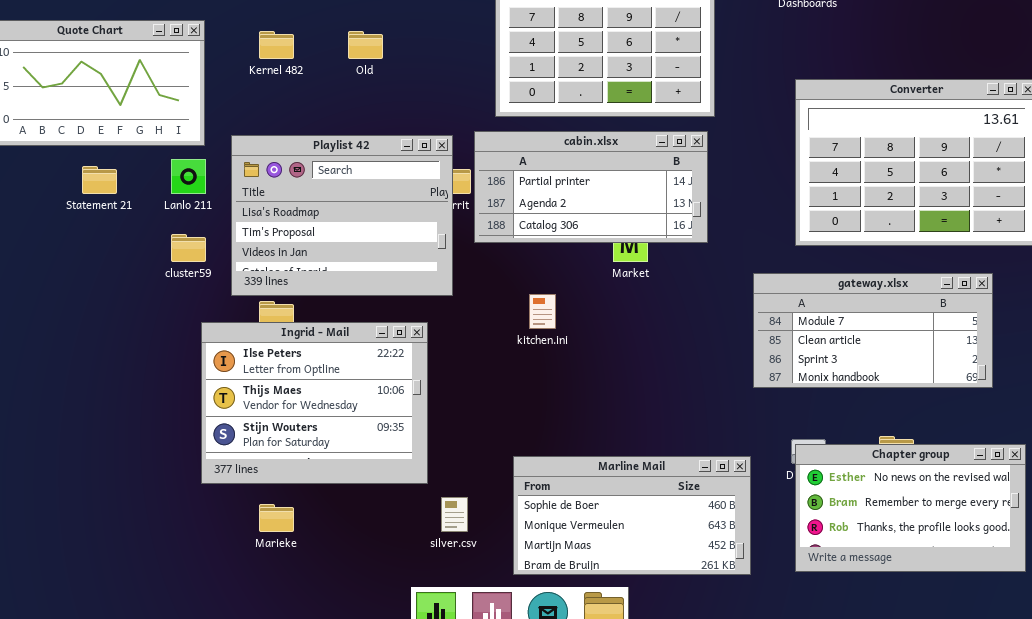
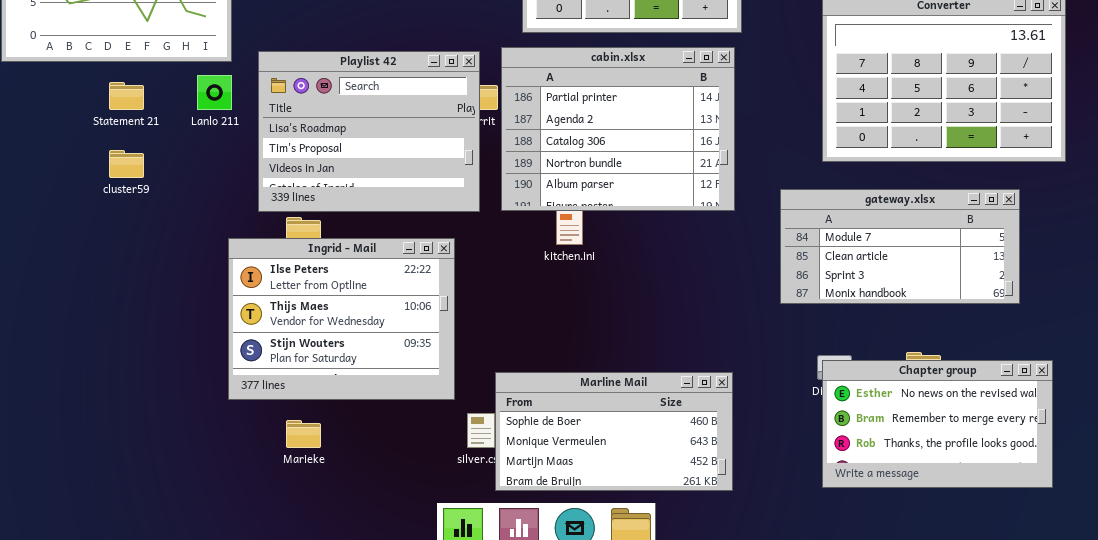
cabin.xlsx: [474,131,708,243] -> [501,47,735,211], resized
cluster59: [171,234,206,262] -> [109,150,144,178], moved
Marline Mail: [513,456,751,575] -> [495,372,733,491], moved

